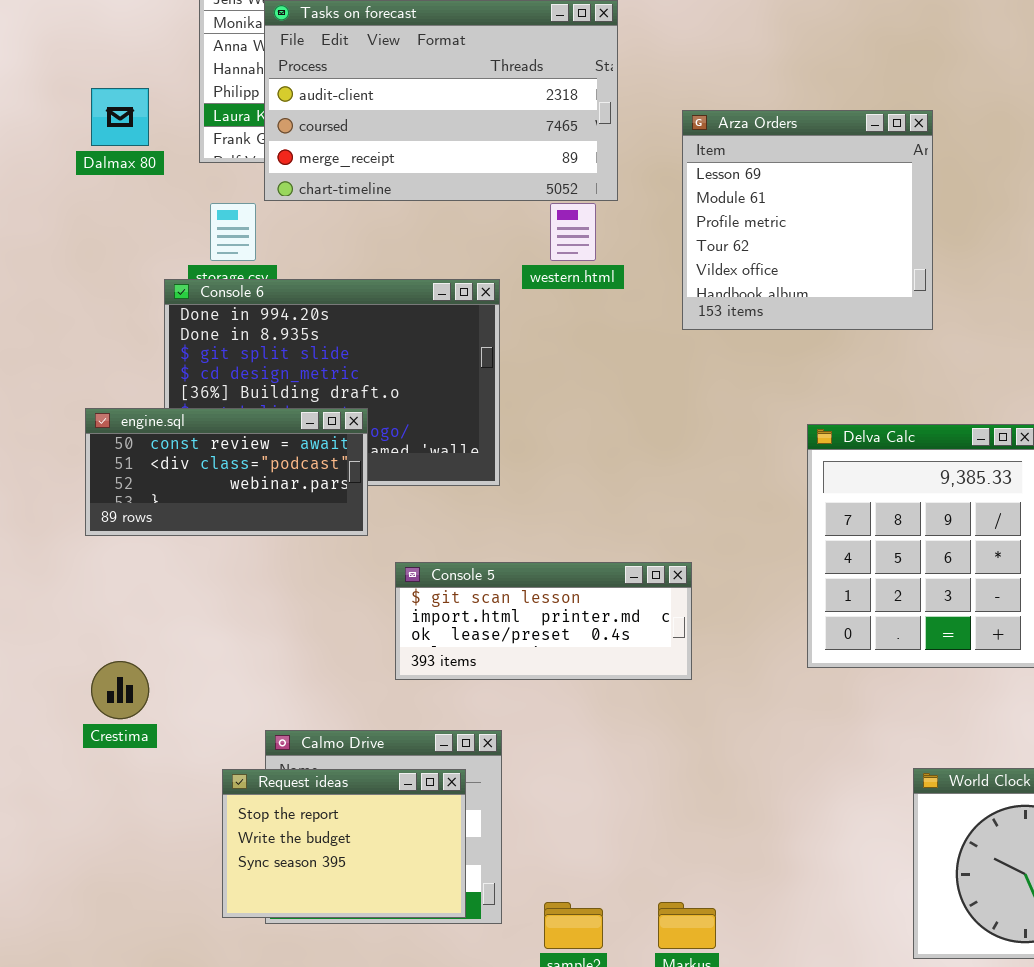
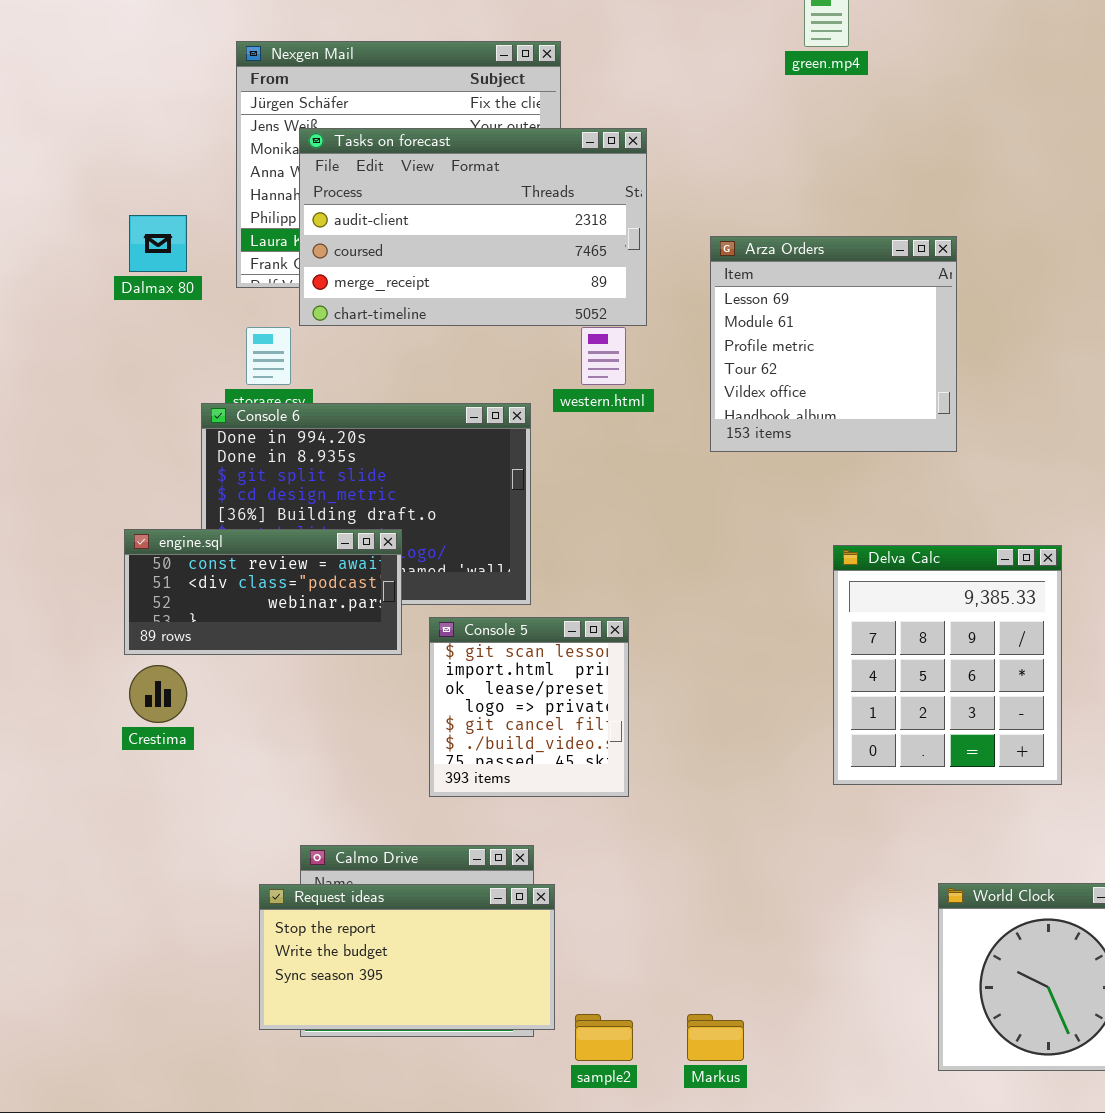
Console 5: [395,562,692,680] -> [429,617,629,797], resized
Crestima: [91,661,149,719] -> [129,665,187,723], moved
Request ideas: [222,769,466,918] -> [259,884,555,1030], resized

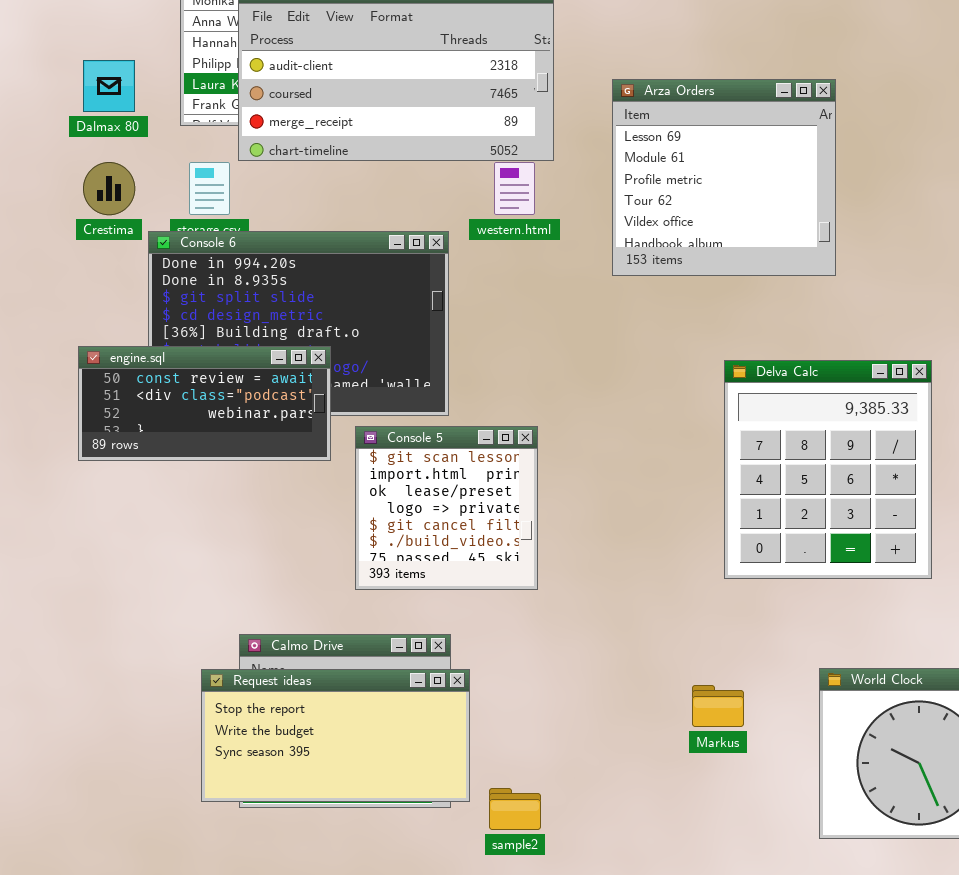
Crestima: [129,665,187,723] -> [83,162,135,215], moved
Markus: [687,1014,744,1061] -> [692,685,744,727], moved

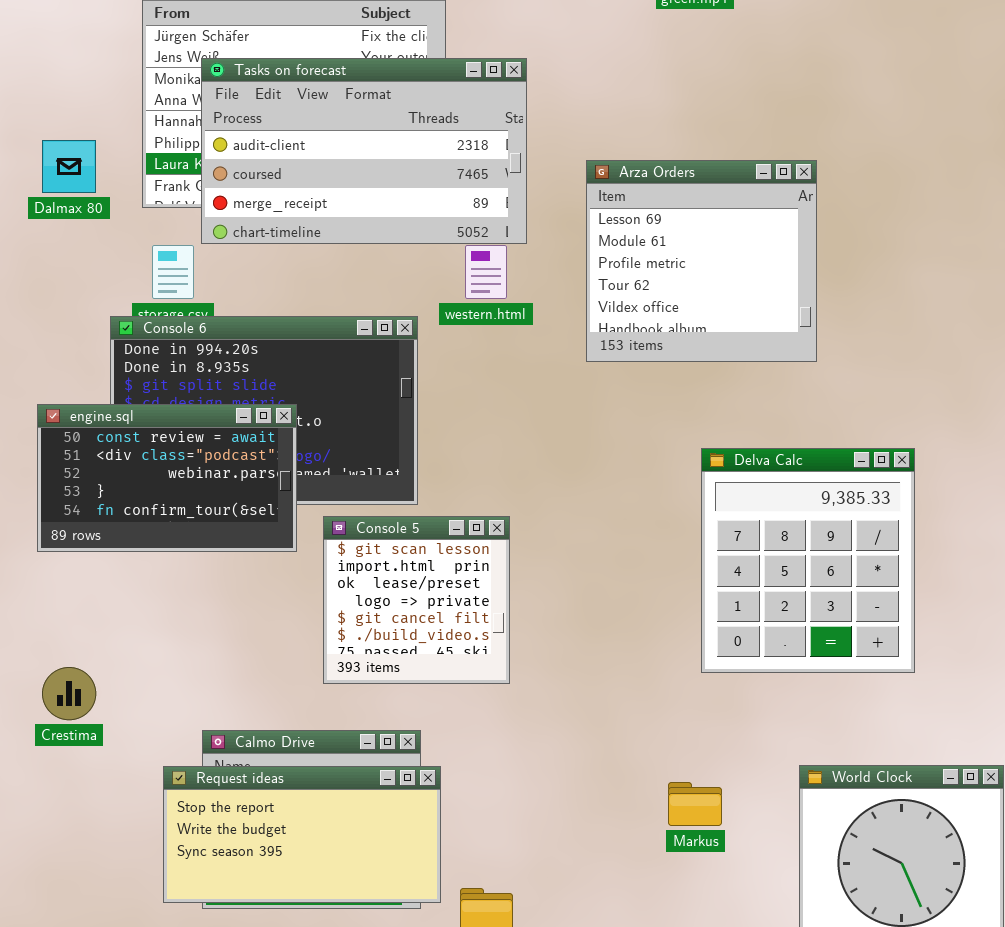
Crestima: [83,162,135,215] -> [42,667,96,720], moved
engine.sql: [78,346,331,461] -> [37,404,297,552], resized

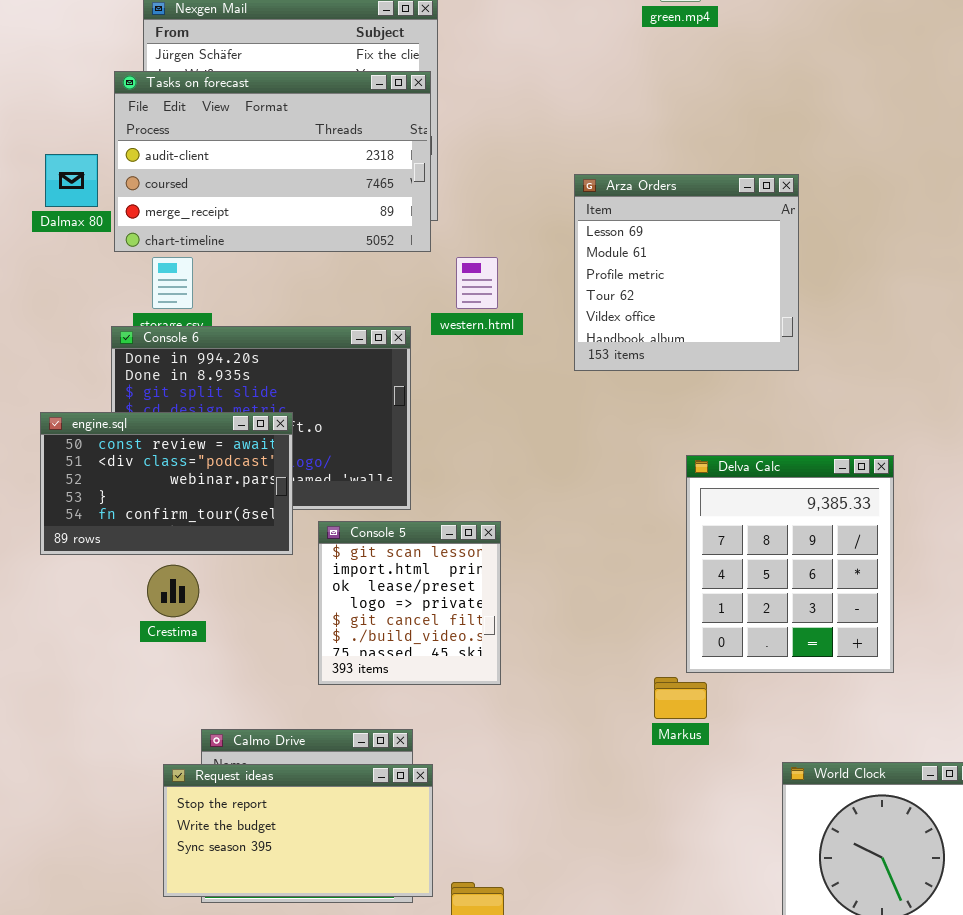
Tasks on forecast: [201,58,527,244] -> [114,71,431,252], moved
Crestima: [42,667,96,720] -> [147,565,199,617], moved
Markus: [668,782,722,826] -> [654,677,707,719], moved

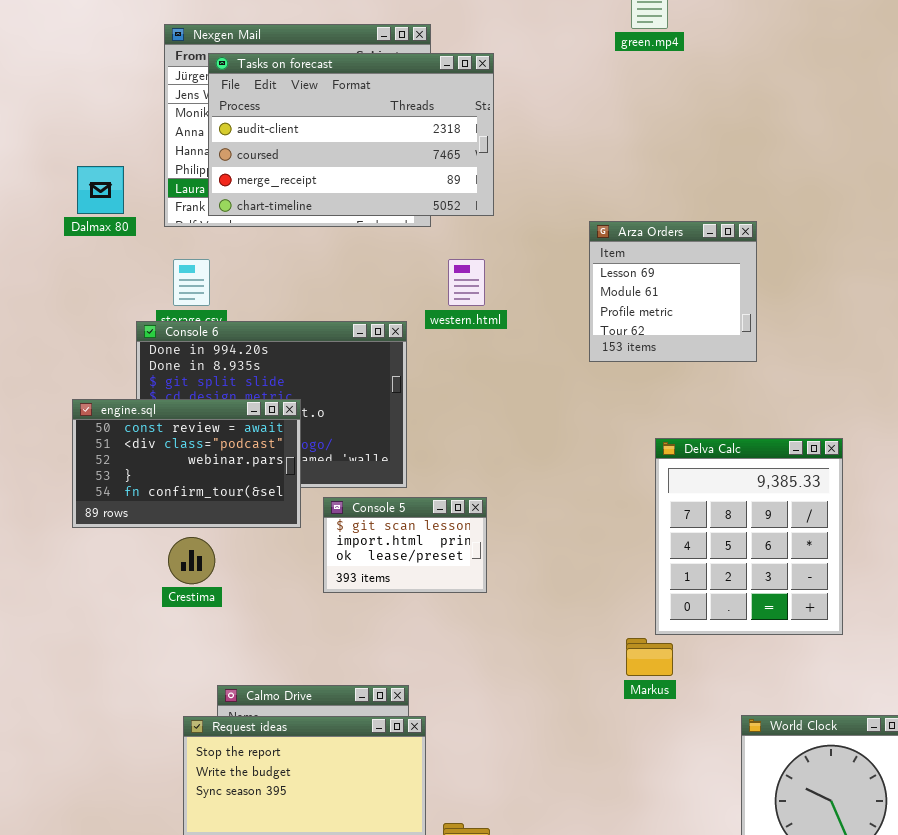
Tasks on forecast: [114,71,431,252] -> [208,53,494,216], moved
Arza Orders: [574,174,799,371] -> [589,221,757,362], resized
Console 5: [318,521,501,685] -> [323,497,487,593], resized

